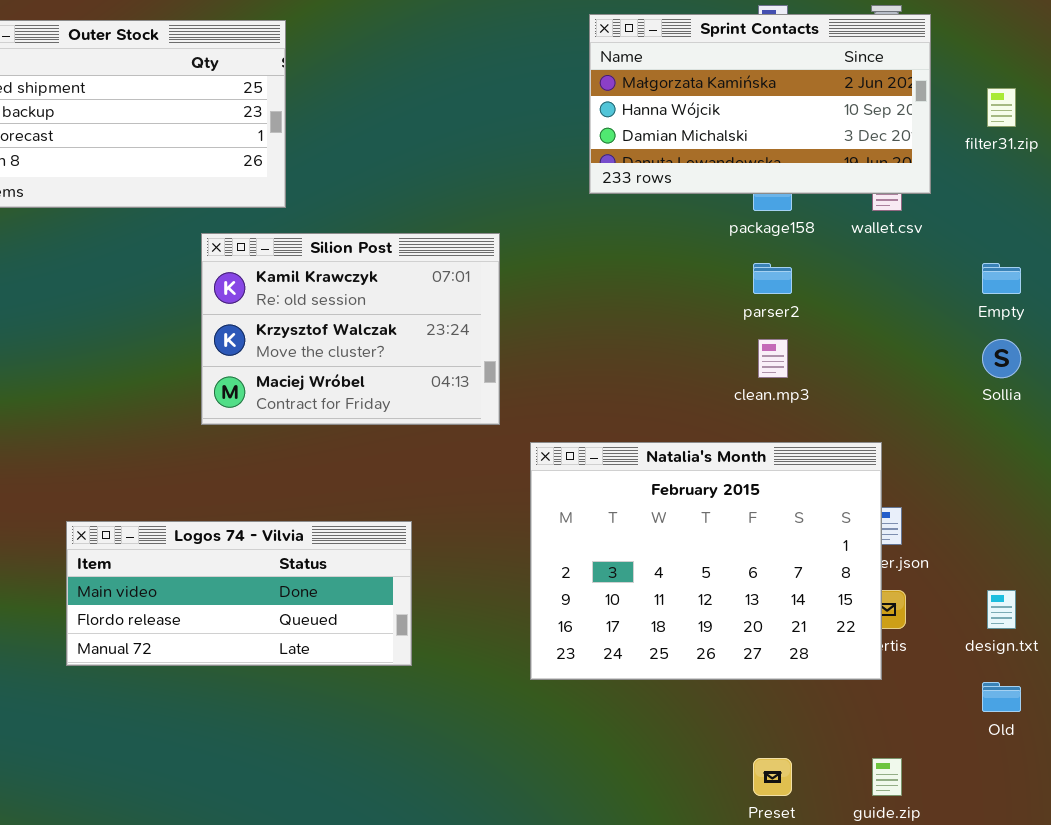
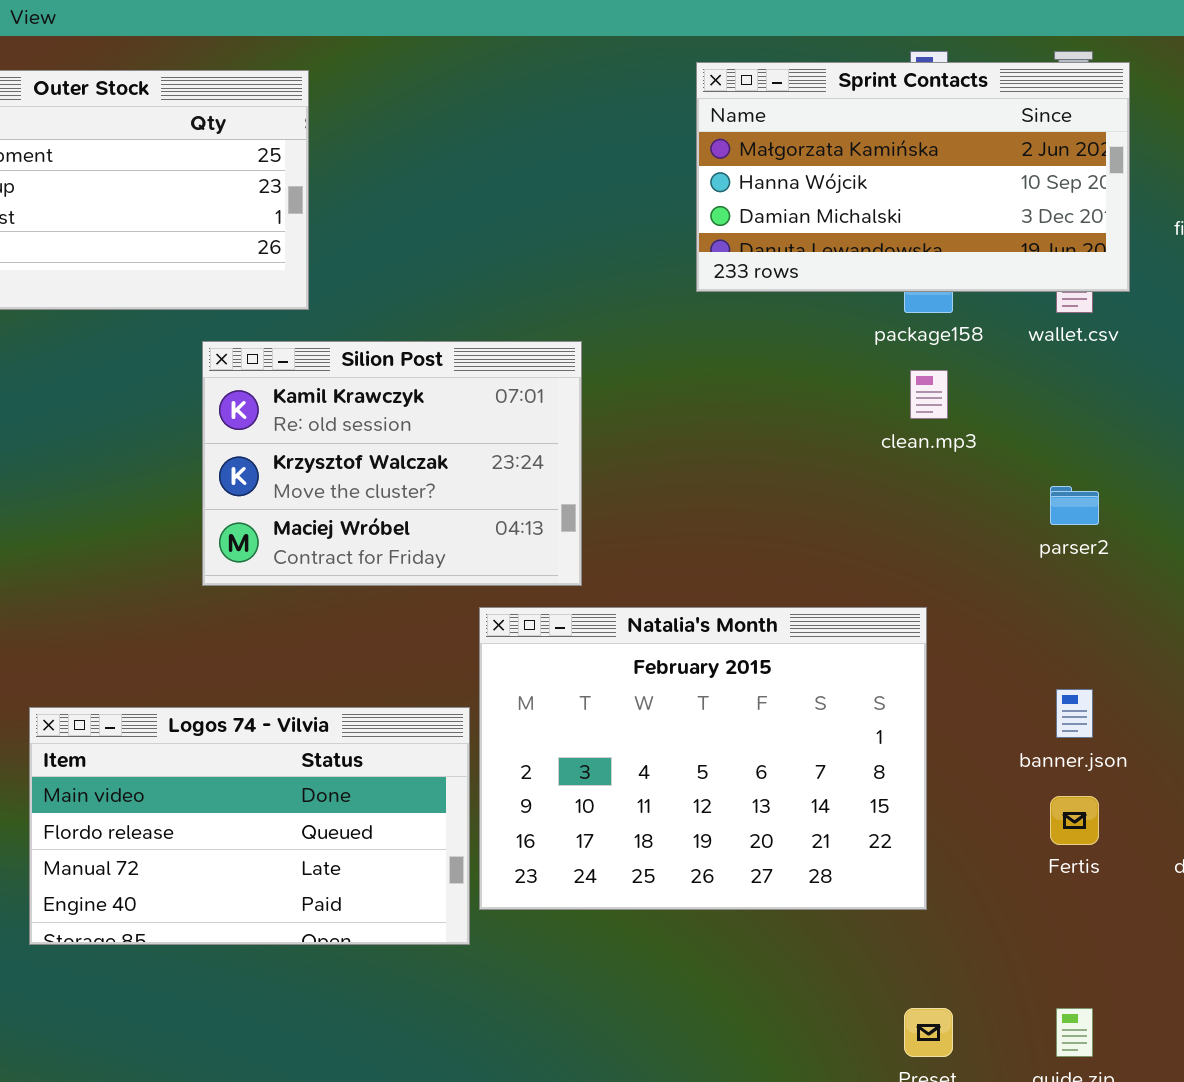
parser2: [753,263,792,294] -> [1050,486,1099,525], moved
clean.mp3: [758,339,788,378] -> [910,370,948,419], moved
Natalia's Month: [530,442,882,680] -> [479,607,927,910], moved
Logos 74 - Vilvia: [66,521,412,666] -> [29,707,470,945], resized

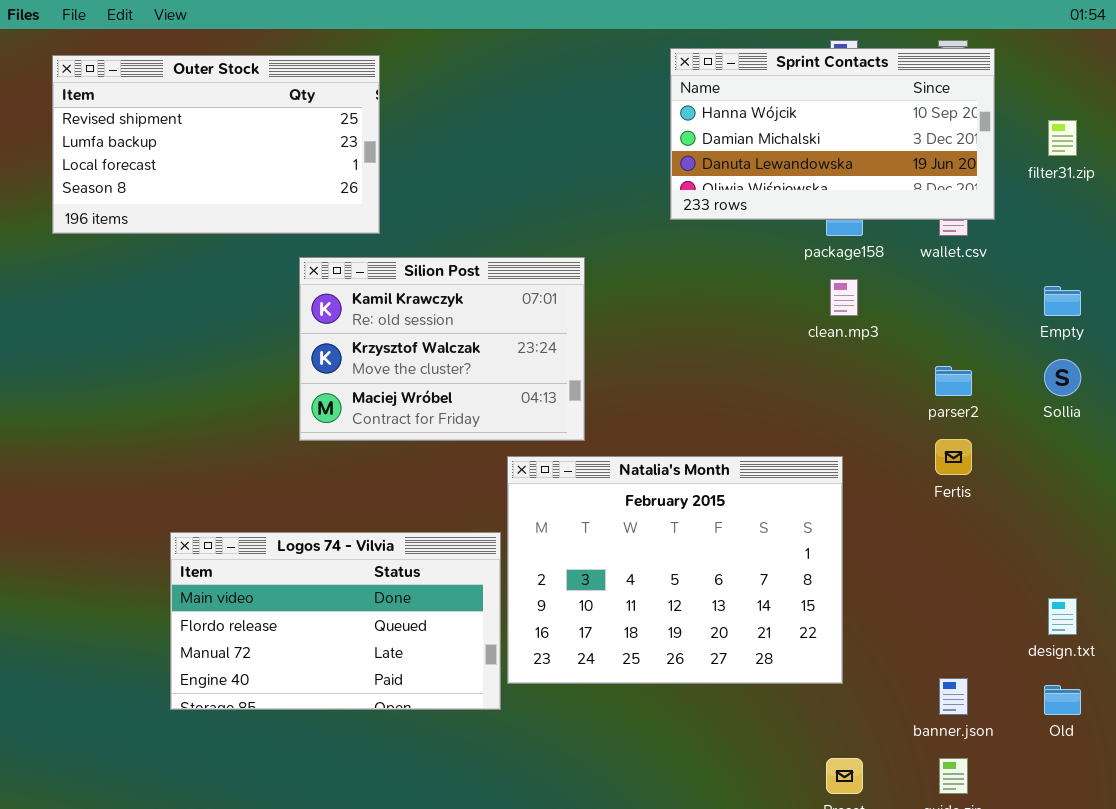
Sprint Contacts: [696,62,1130,292] -> [670,48,995,220], scrolled down 1 row
banner.json: [1056,689,1093,738] -> [939,678,968,715], moved
Fertis: [1050,796,1099,845] -> [935,439,972,475], moved

